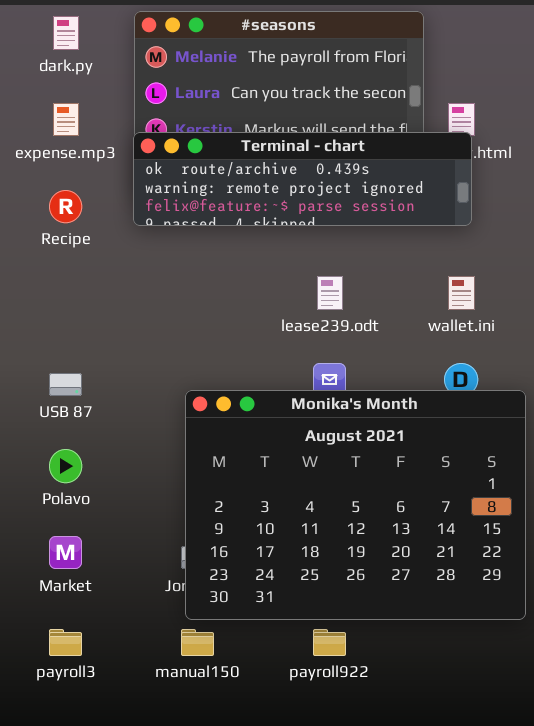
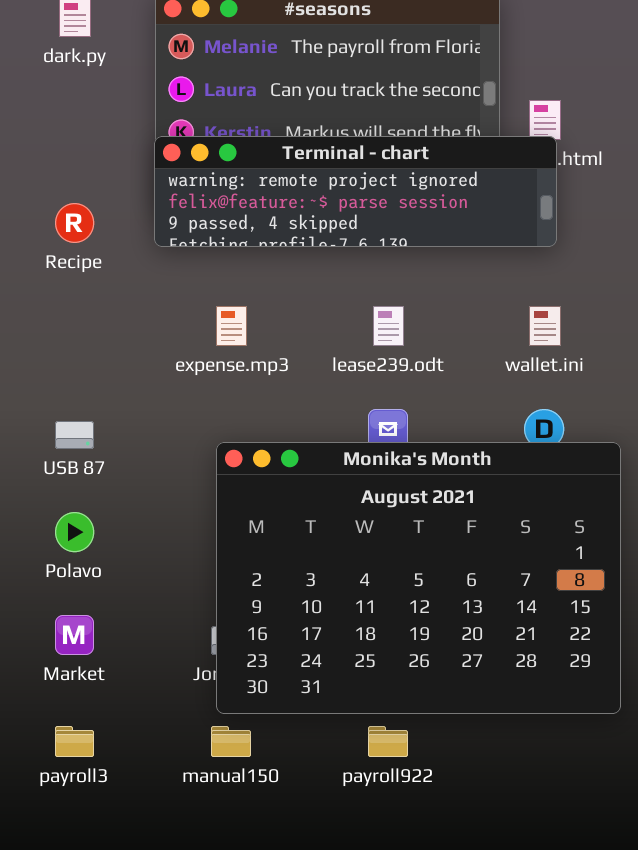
expense.mp3: [53,103,79,136] -> [216,306,247,346], moved
Terminal - chart: [133,132,472,226] -> [154,136,557,247], scrolled down 1 row

